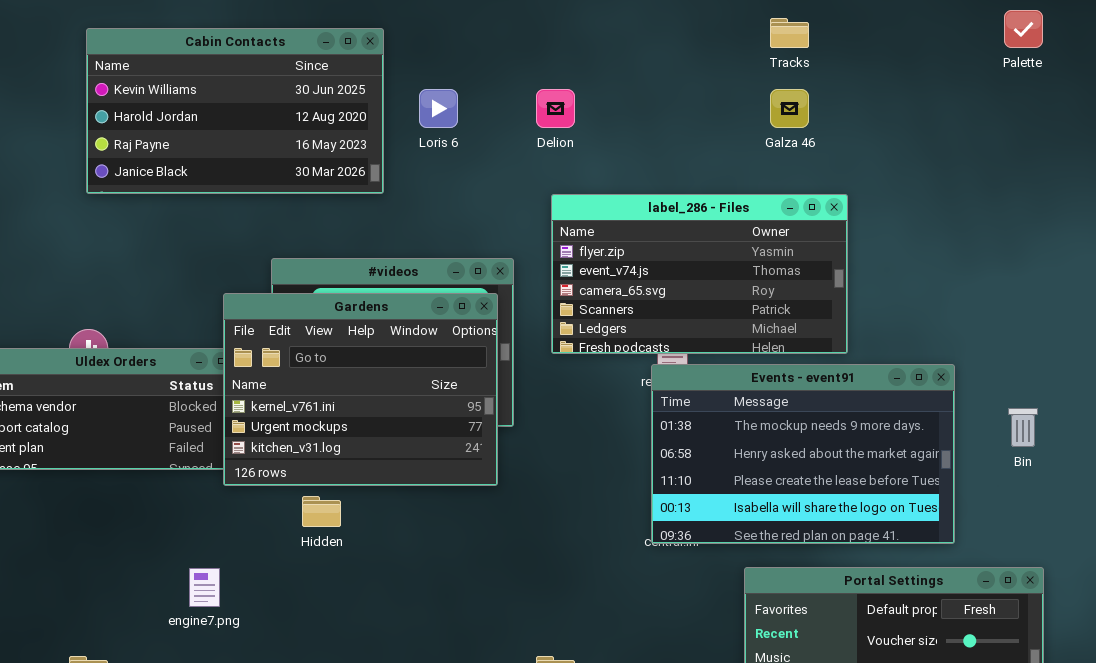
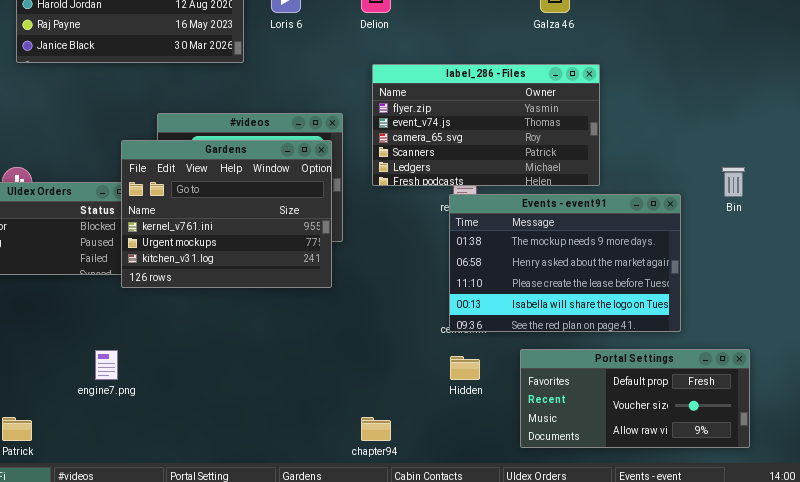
Bin: [1008,408,1038,447] -> [722,167,745,197], moved
Hidden: [302,496,341,527] -> [450,356,480,380], moved

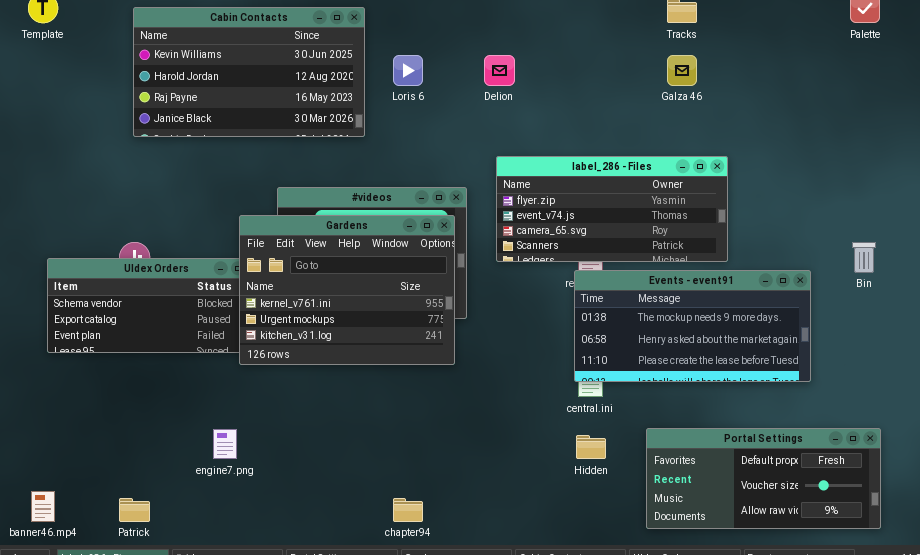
label_286 - Files: [372,64,600,186] -> [496,156,728,262], resized
Events - event91: [449,194,681,332] -> [574,270,811,382], resized
chapter94: [361,417,391,441] -> [393,498,423,522], moved

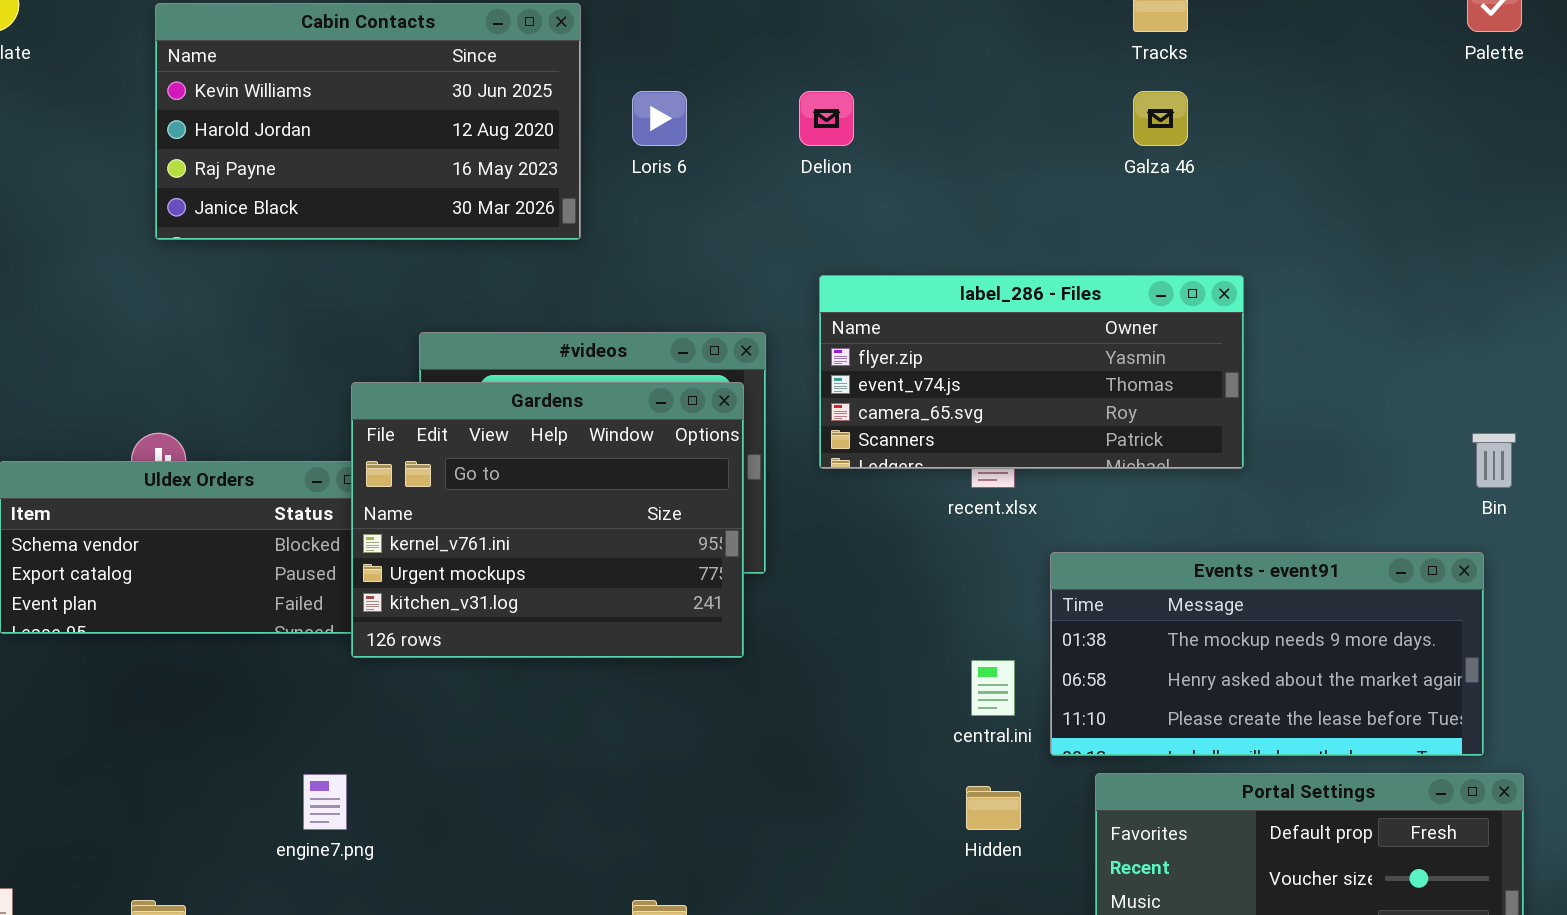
Events - event91: [574,270,811,382] -> [1050,552,1484,756], moved

